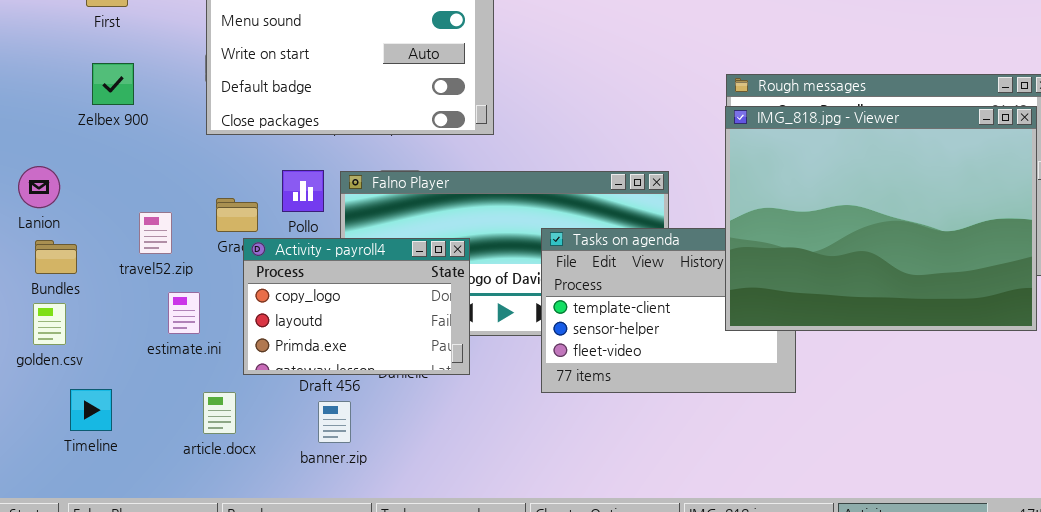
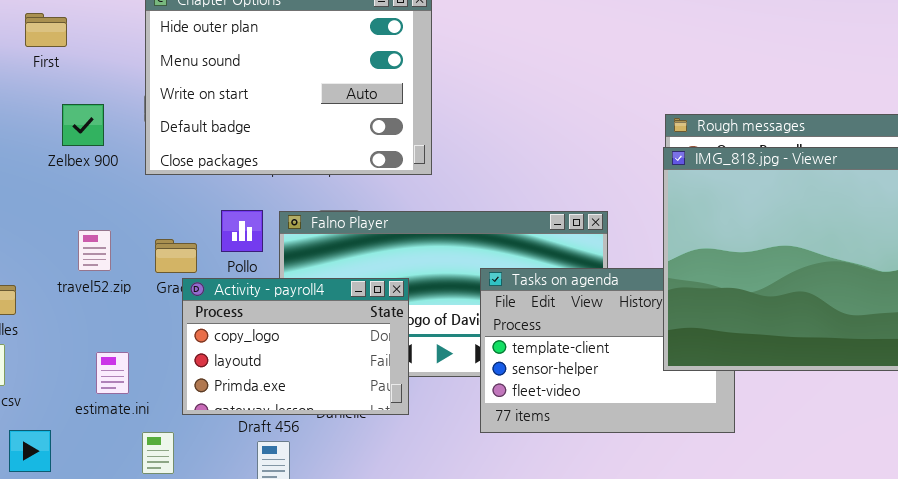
Zelbex 900: [92,63,134,105] -> [62,104,104,146], moved
travel52.zip: [139,212,172,254] -> [78,230,111,271], moved
estimate.ini: [168,292,200,334] -> [96,352,129,394], moved

